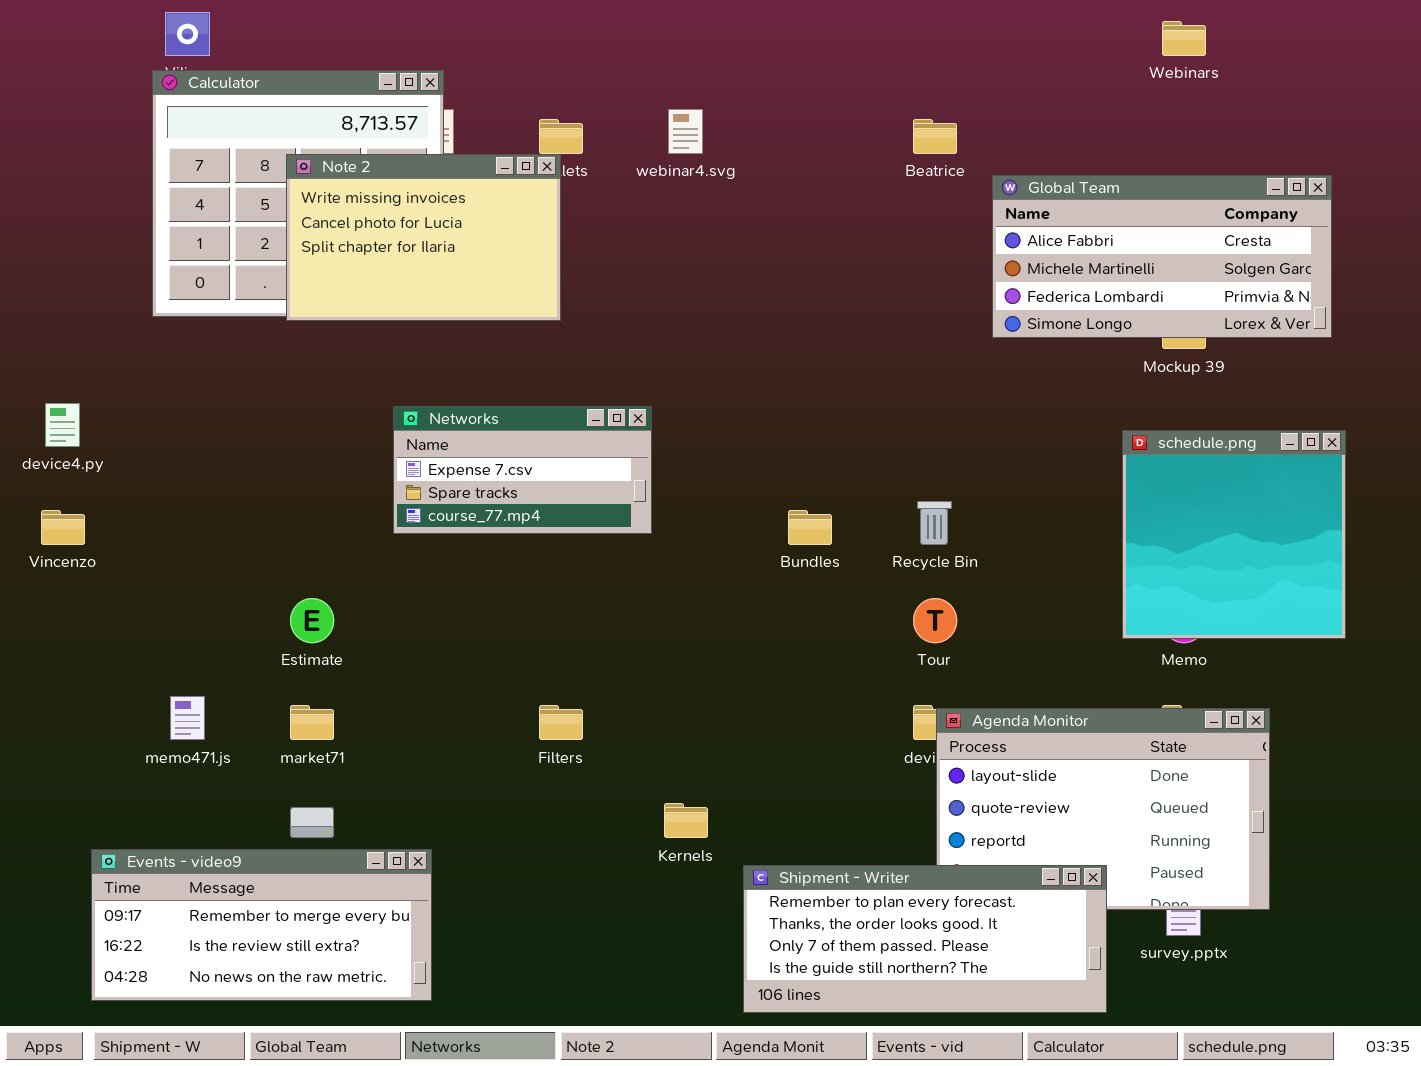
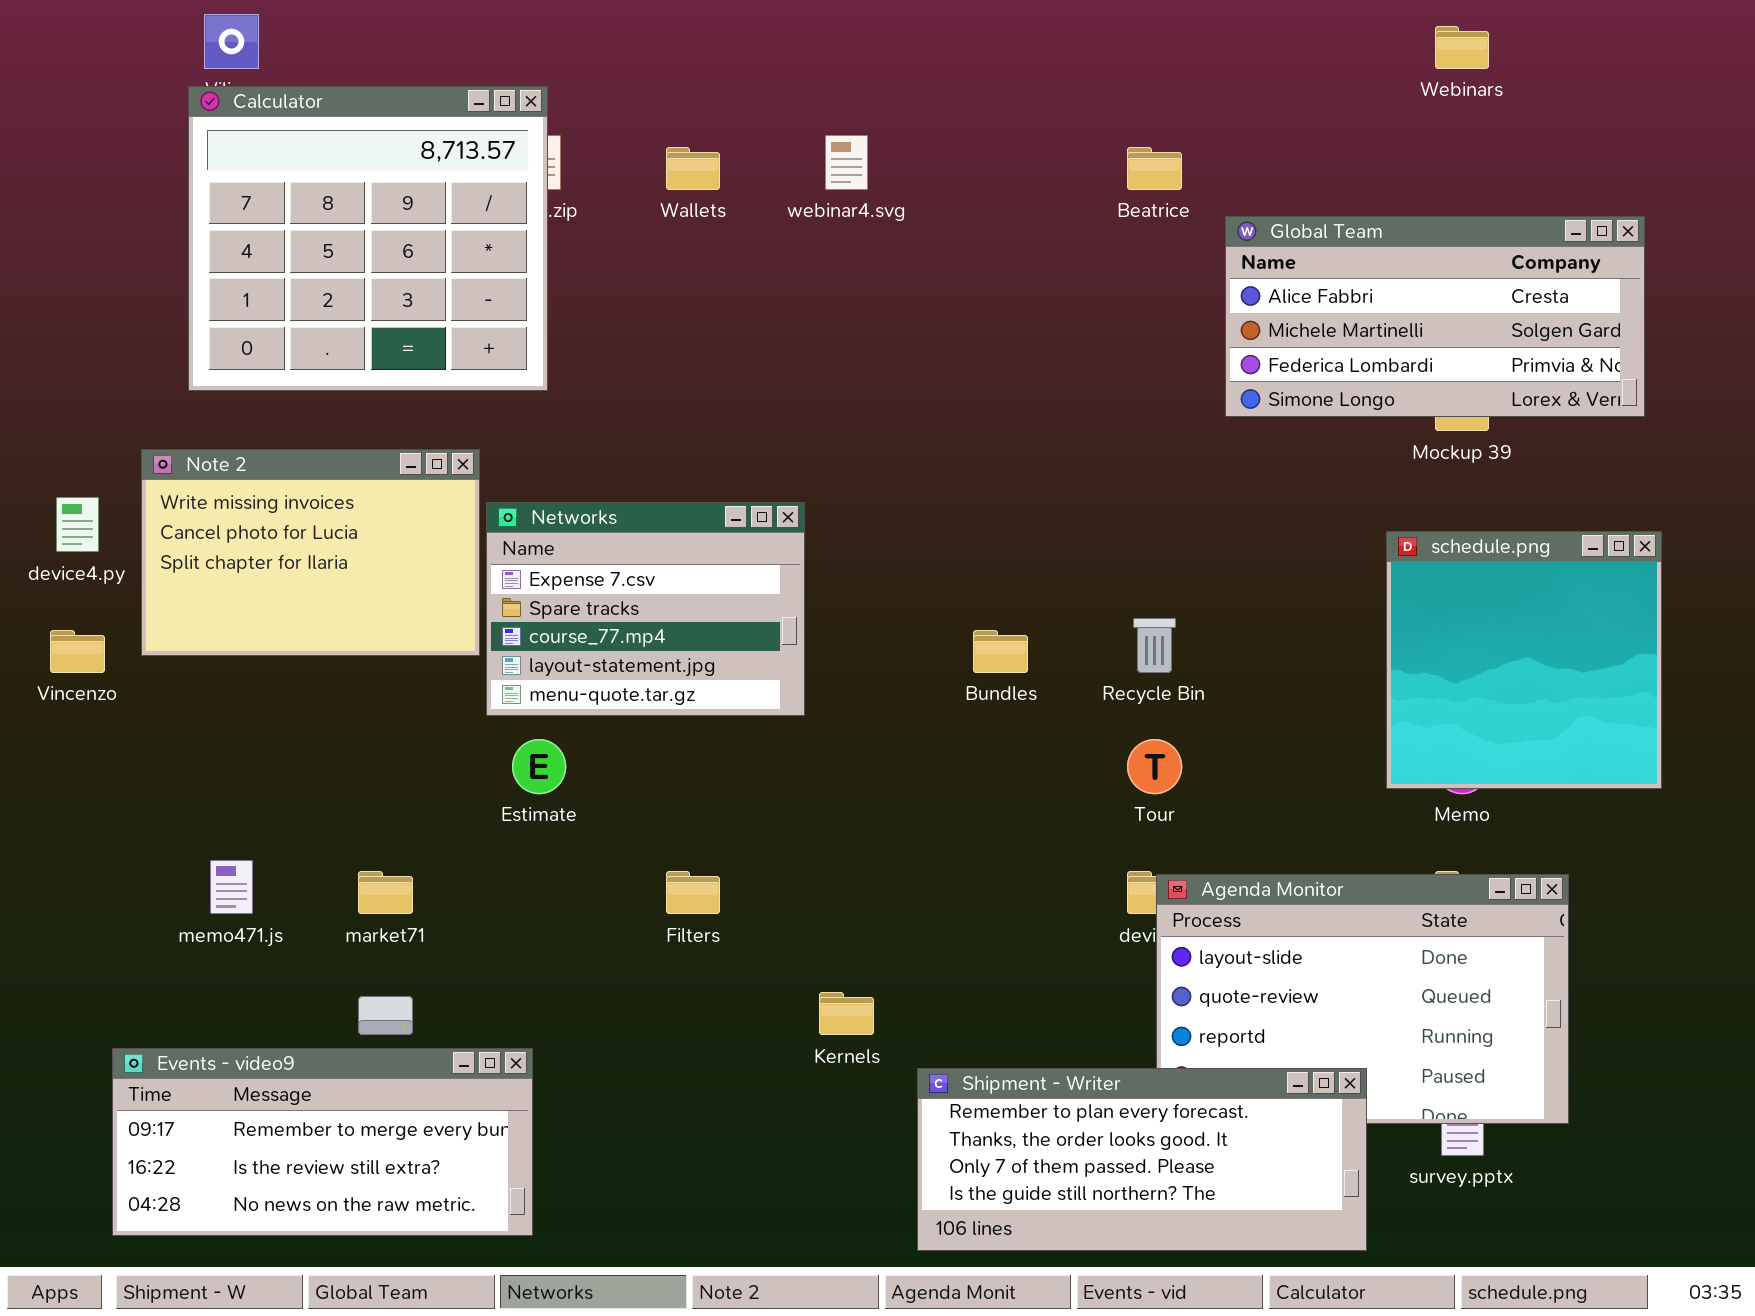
Note 2: [286,154,561,321] -> [141,449,480,656], moved
Networks: [393,406,652,534] -> [486,502,805,716], resized
Estimate: [290,598,334,643] -> [512,739,566,794], moved

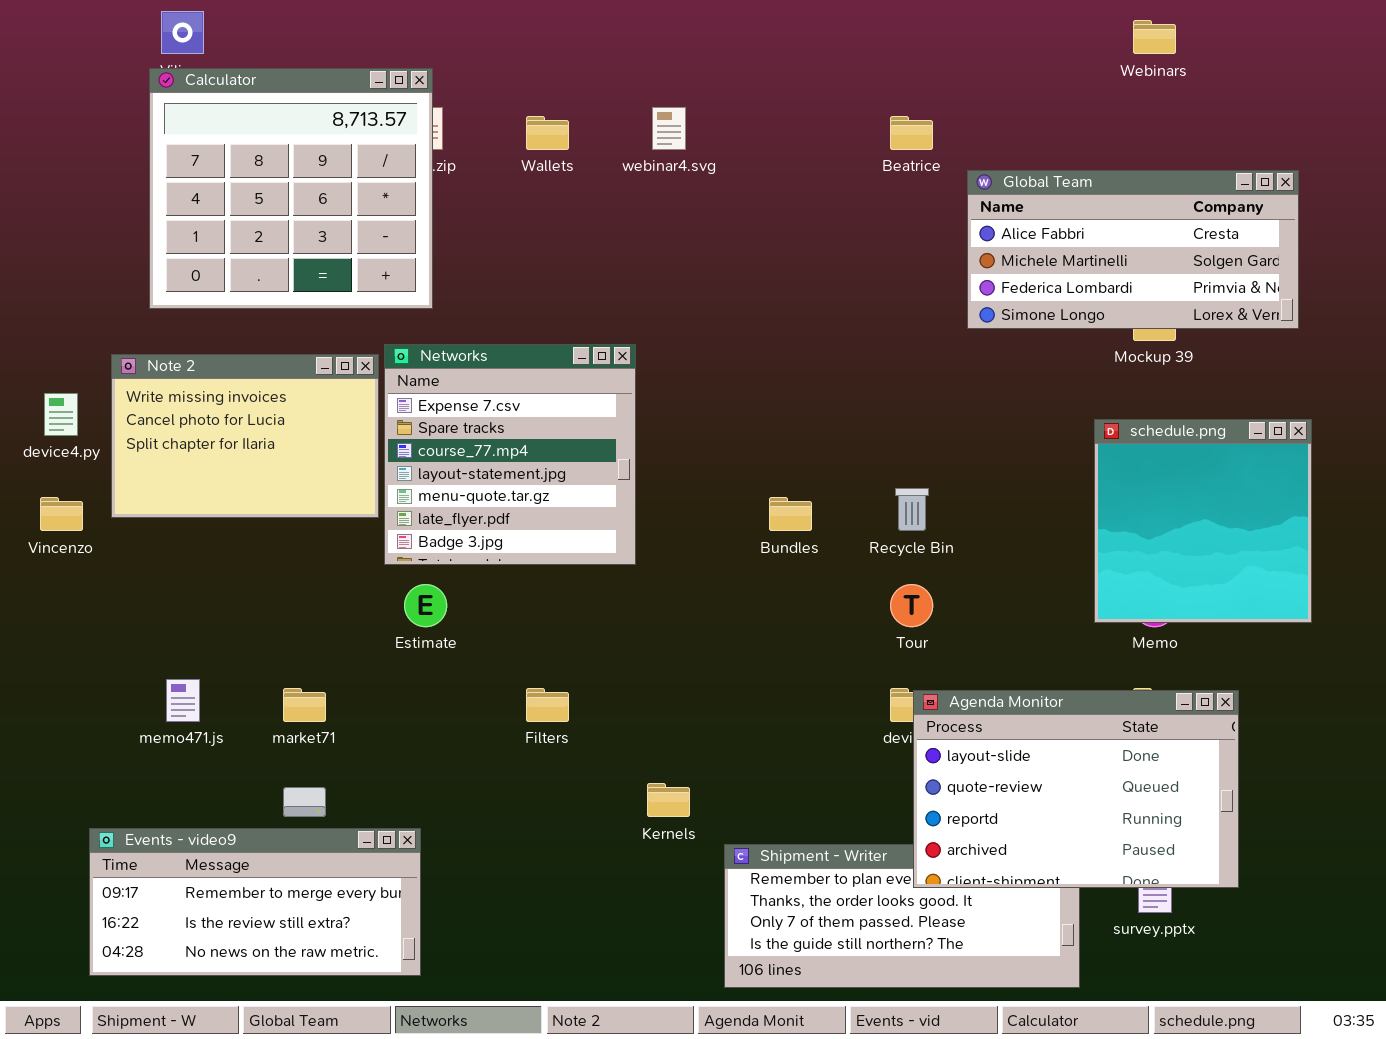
Networks: [486,502,805,716] -> [384,344,636,565], resized
Agenda Monitor: [1156,874,1569,1124] -> [913,690,1239,888], raised

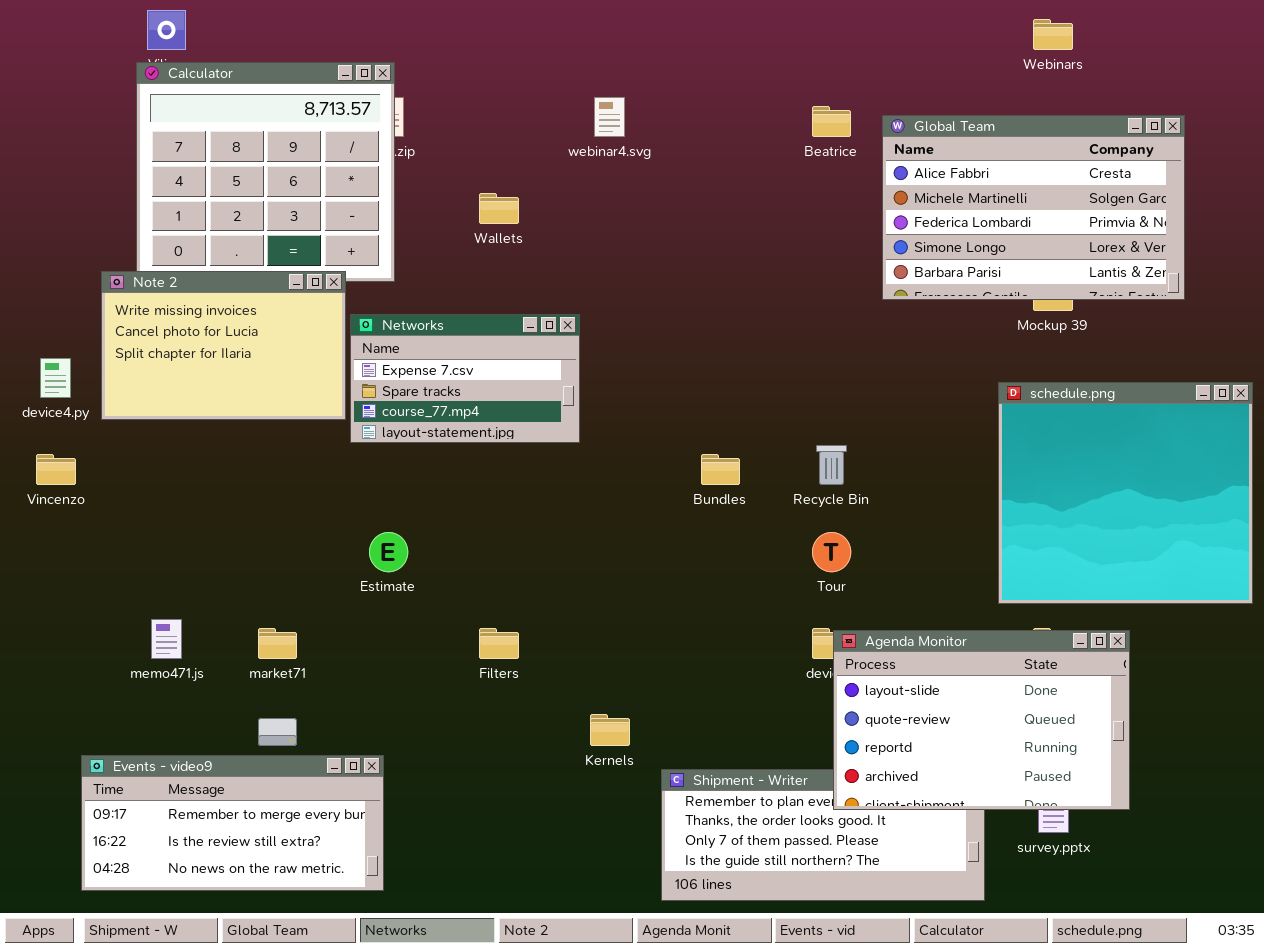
Wallets: [526,116,569,150] -> [479,193,519,224], moved
Global Team: [967,170,1299,329] -> [882,115,1185,300], resized
Networks: [384,344,636,565] -> [350,314,580,443], resized
Note 2: [111,354,379,518] -> [101,271,346,420], moved
schedule.png: [1094,419,1312,623] -> [998,382,1253,604], resized

